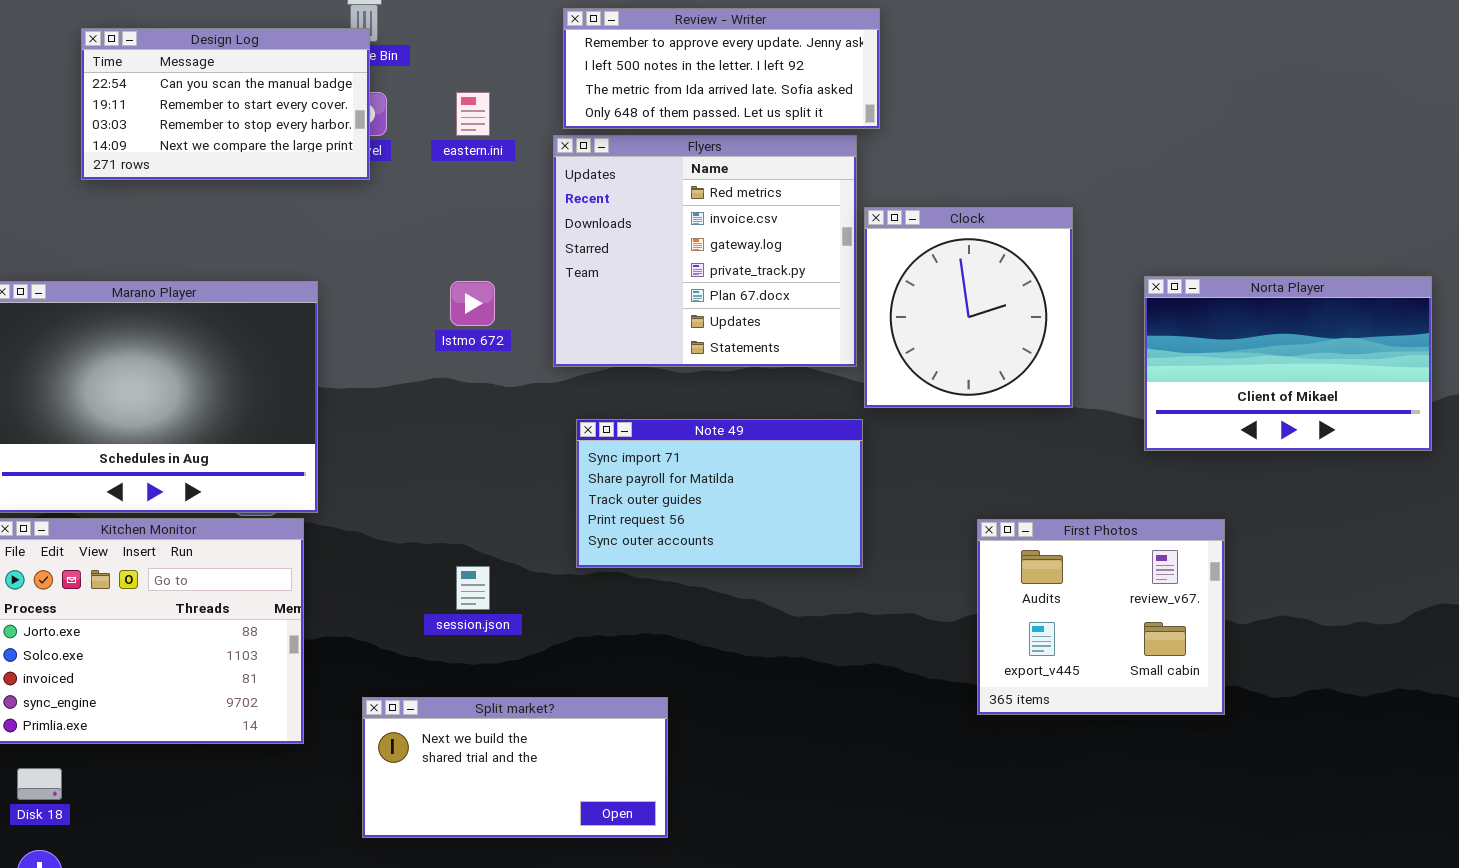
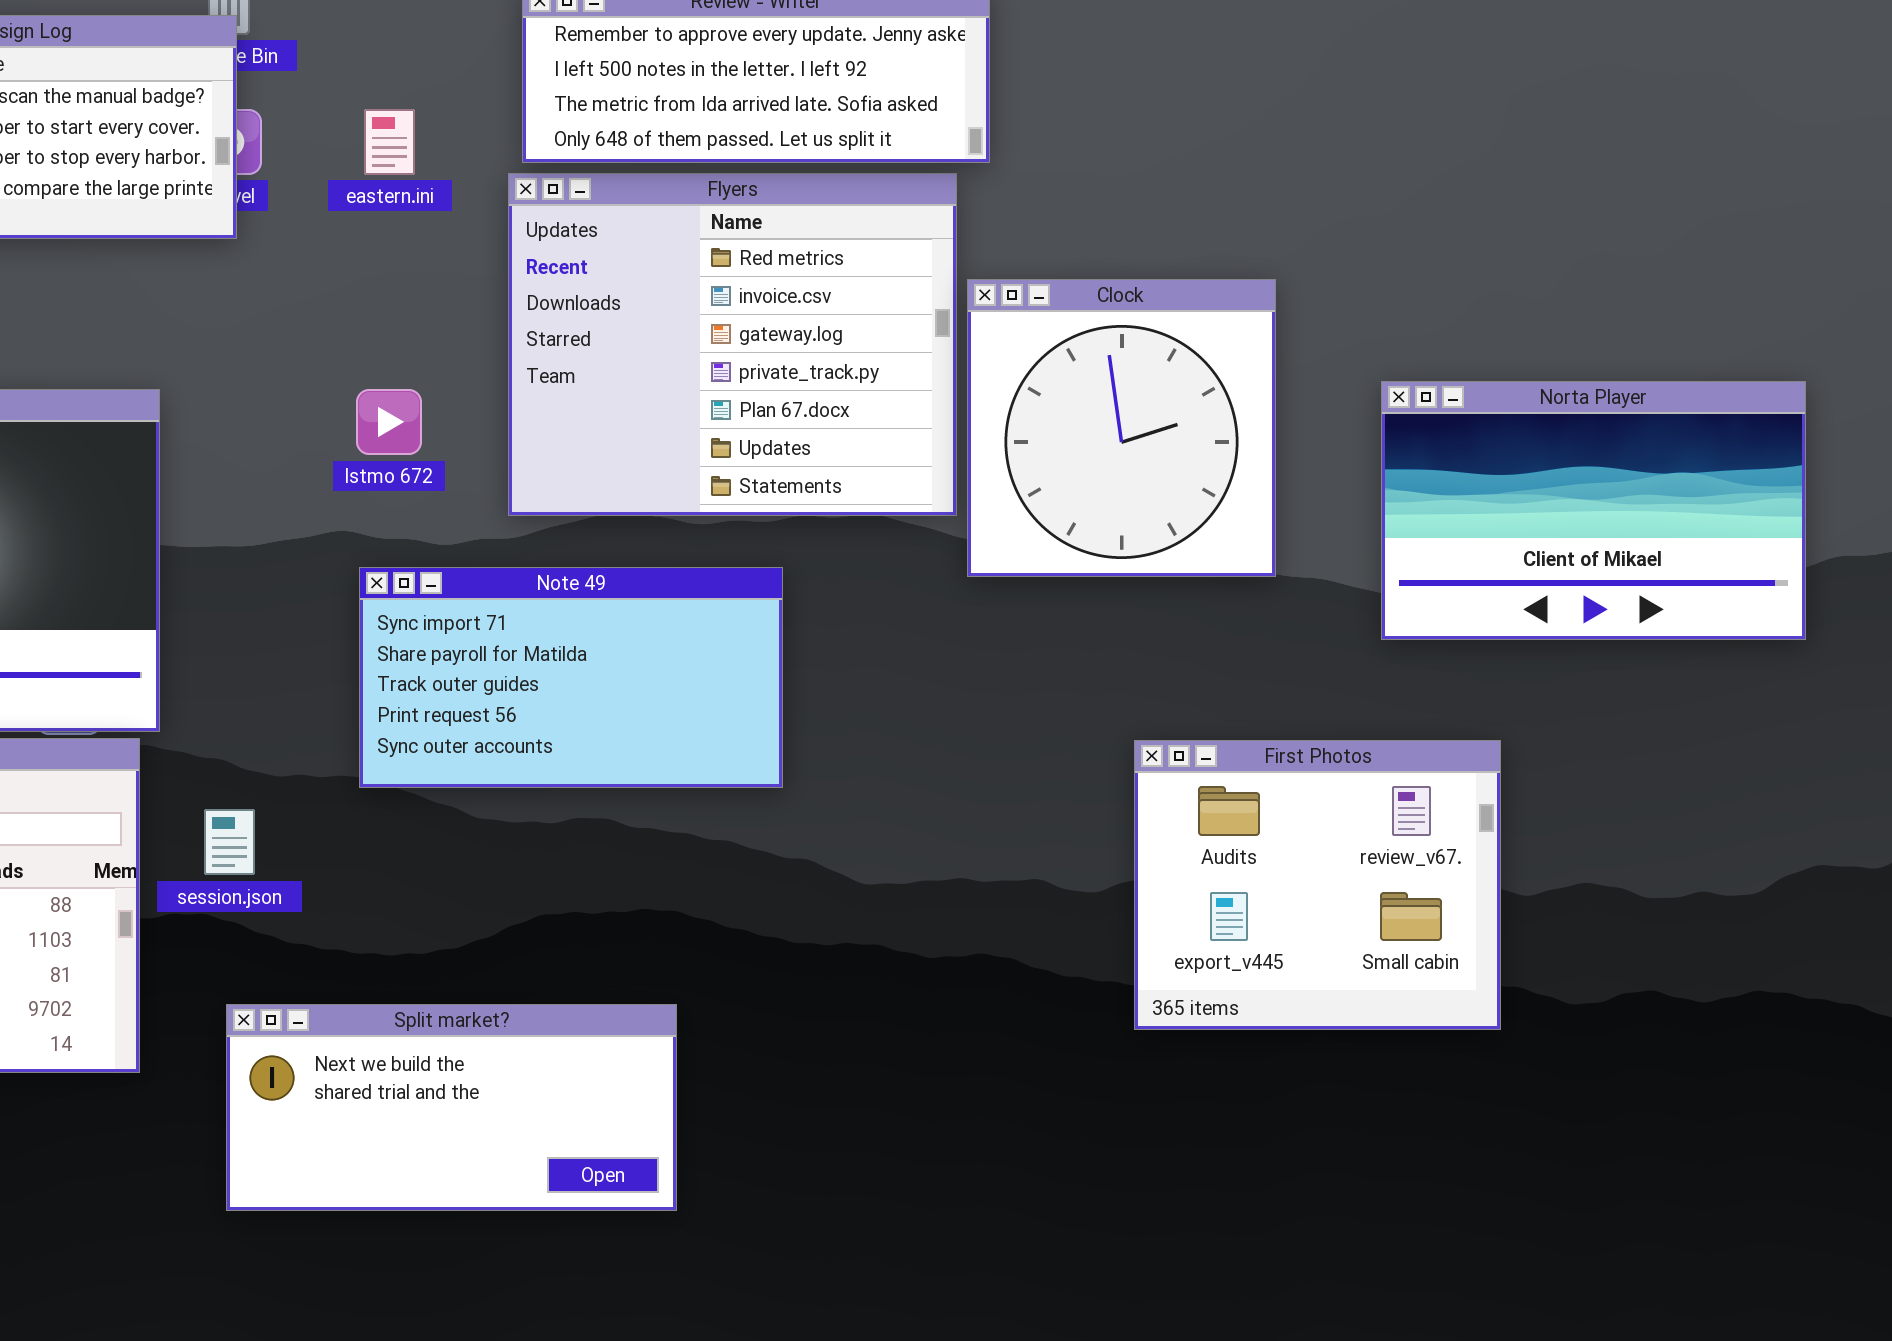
Note 49: [576,419,863,568] -> [359,567,783,788], moved
session.json: [456,566,490,610] -> [204,809,255,875], moved

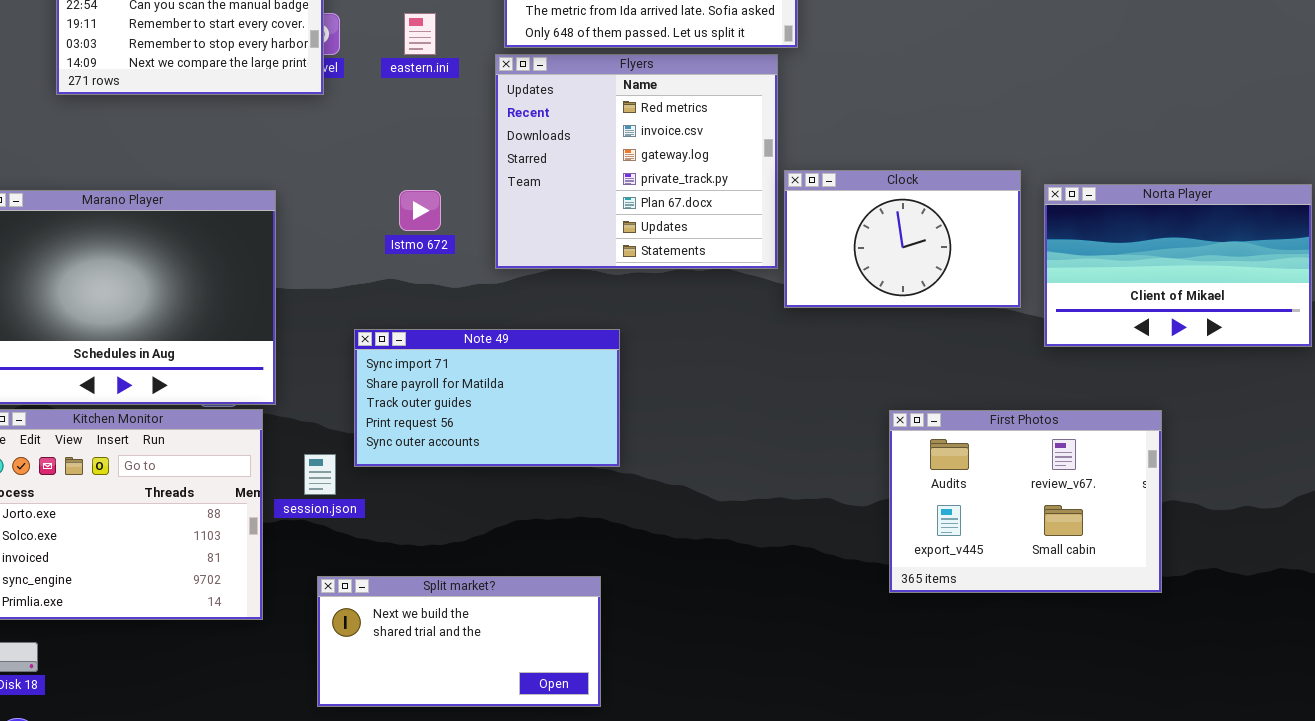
Clock: [967,279,1276,577] -> [784,170,1021,308], resized
Note 49: [359,567,783,788] -> [354,329,620,467], moved
First Photos: [1134,740,1501,1030] -> [889,410,1162,593], resized

